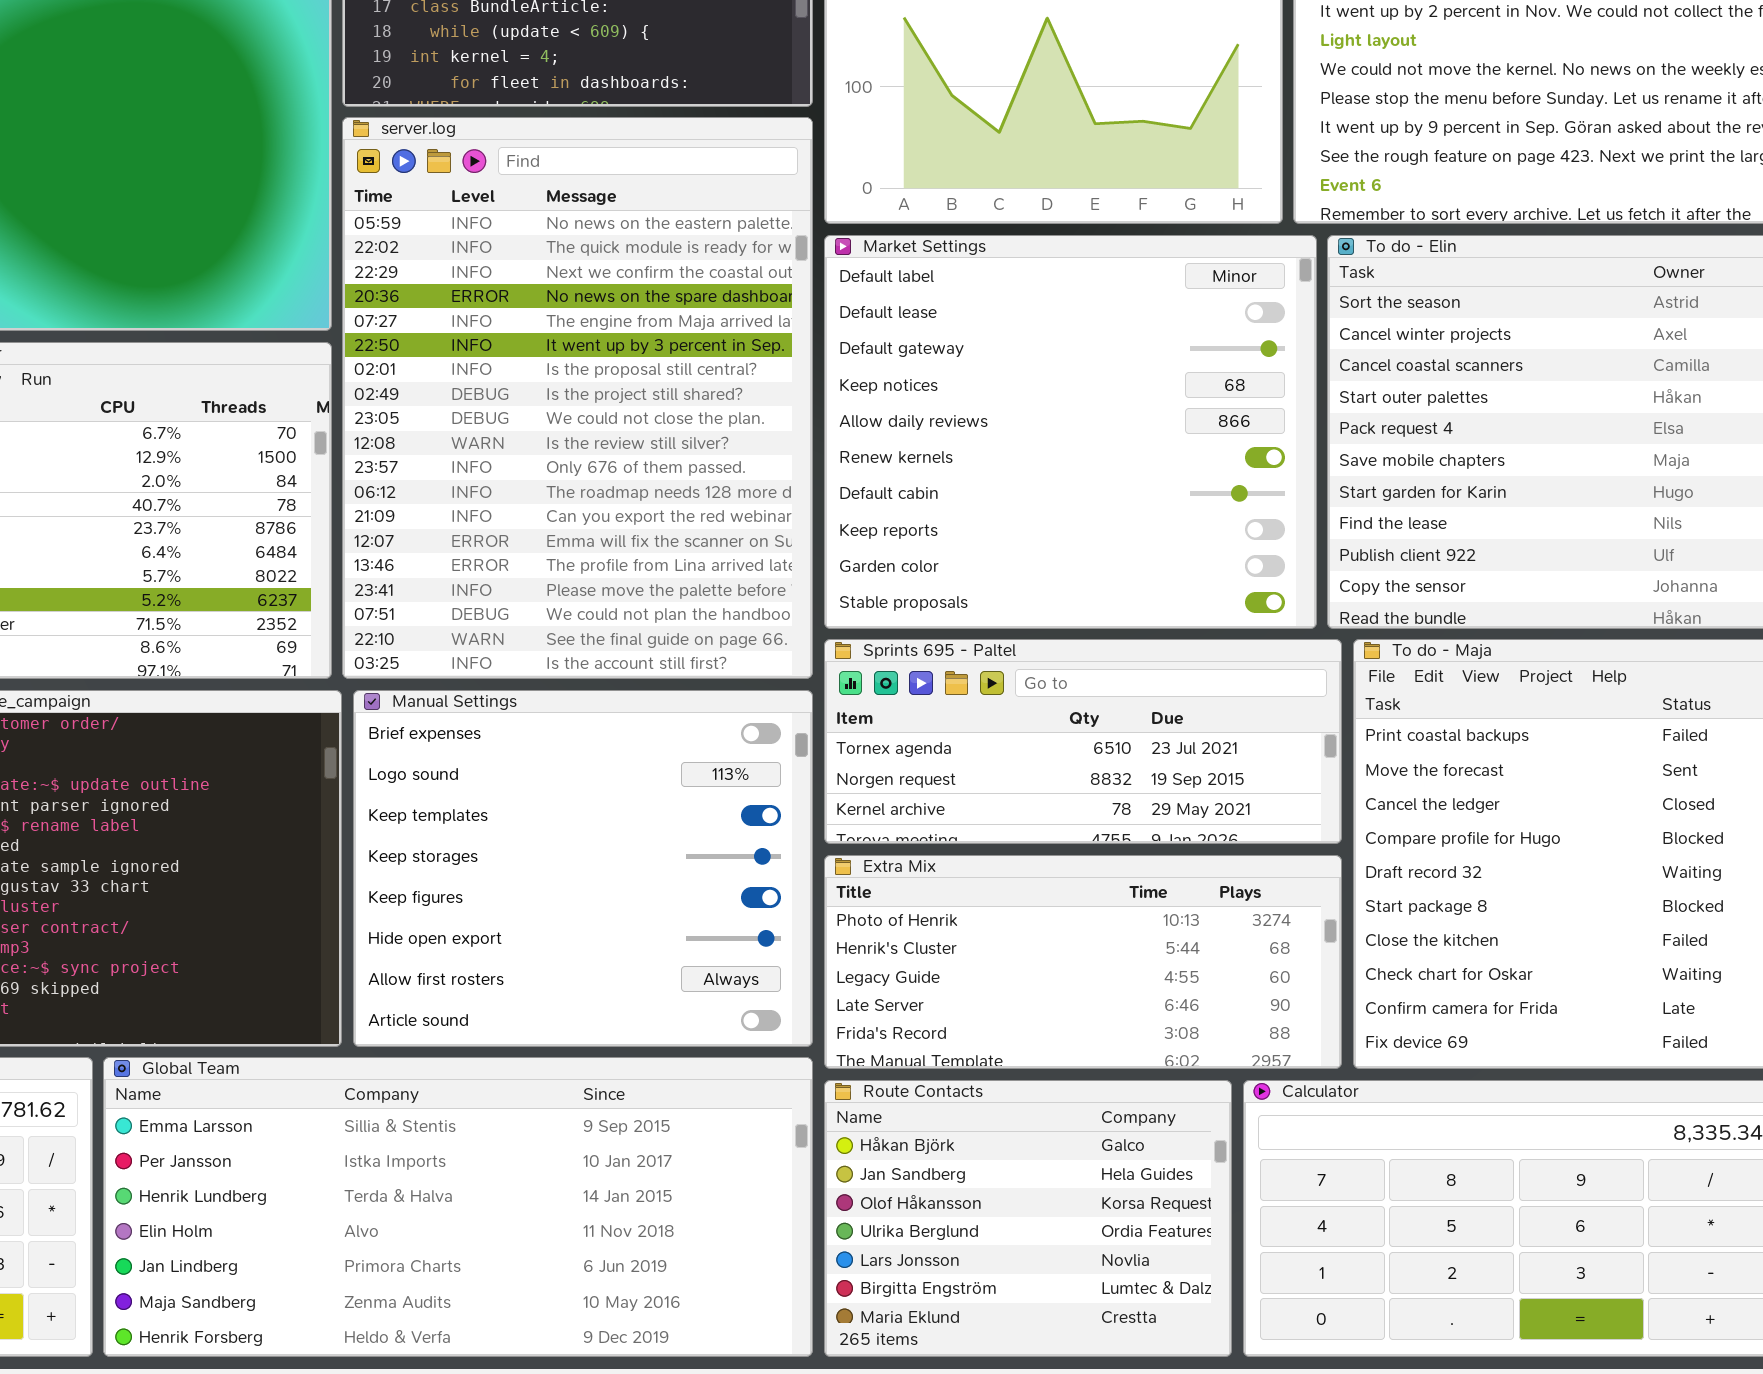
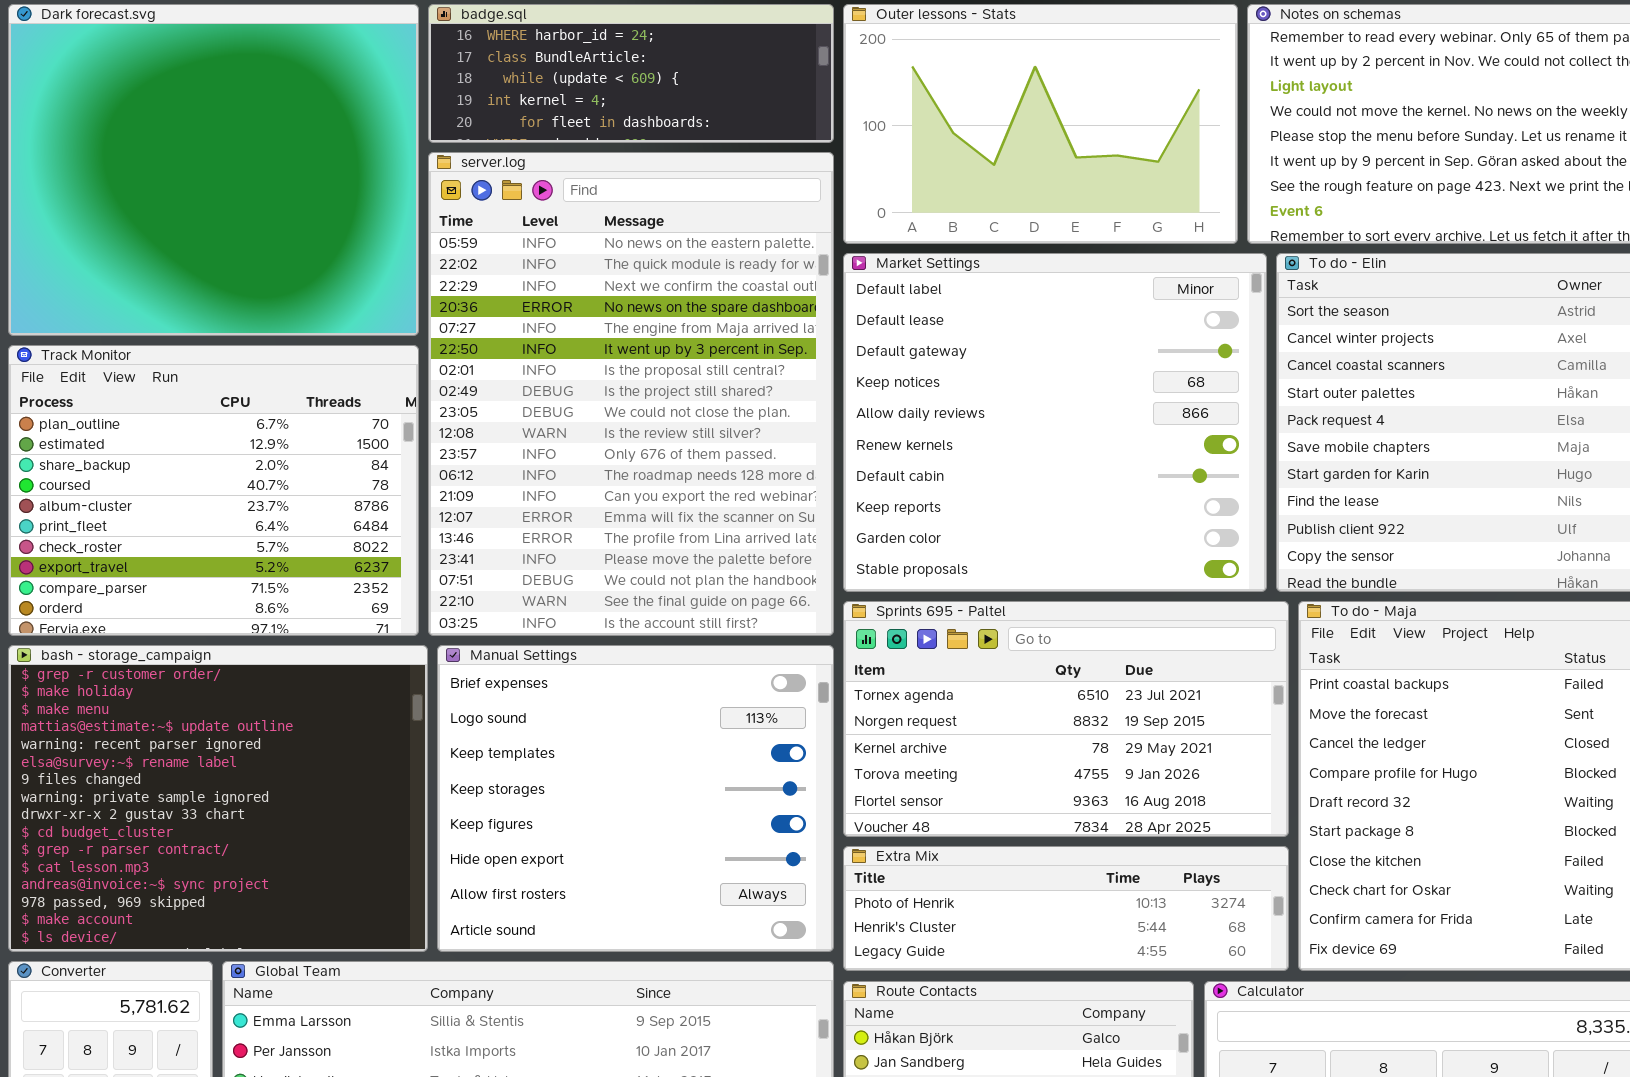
Sprints 695 - Paltel: [824,639,1342,844] -> [843,601,1289,837], resized
Extra Mix: [824,855,1342,1069] -> [843,846,1289,971], resized

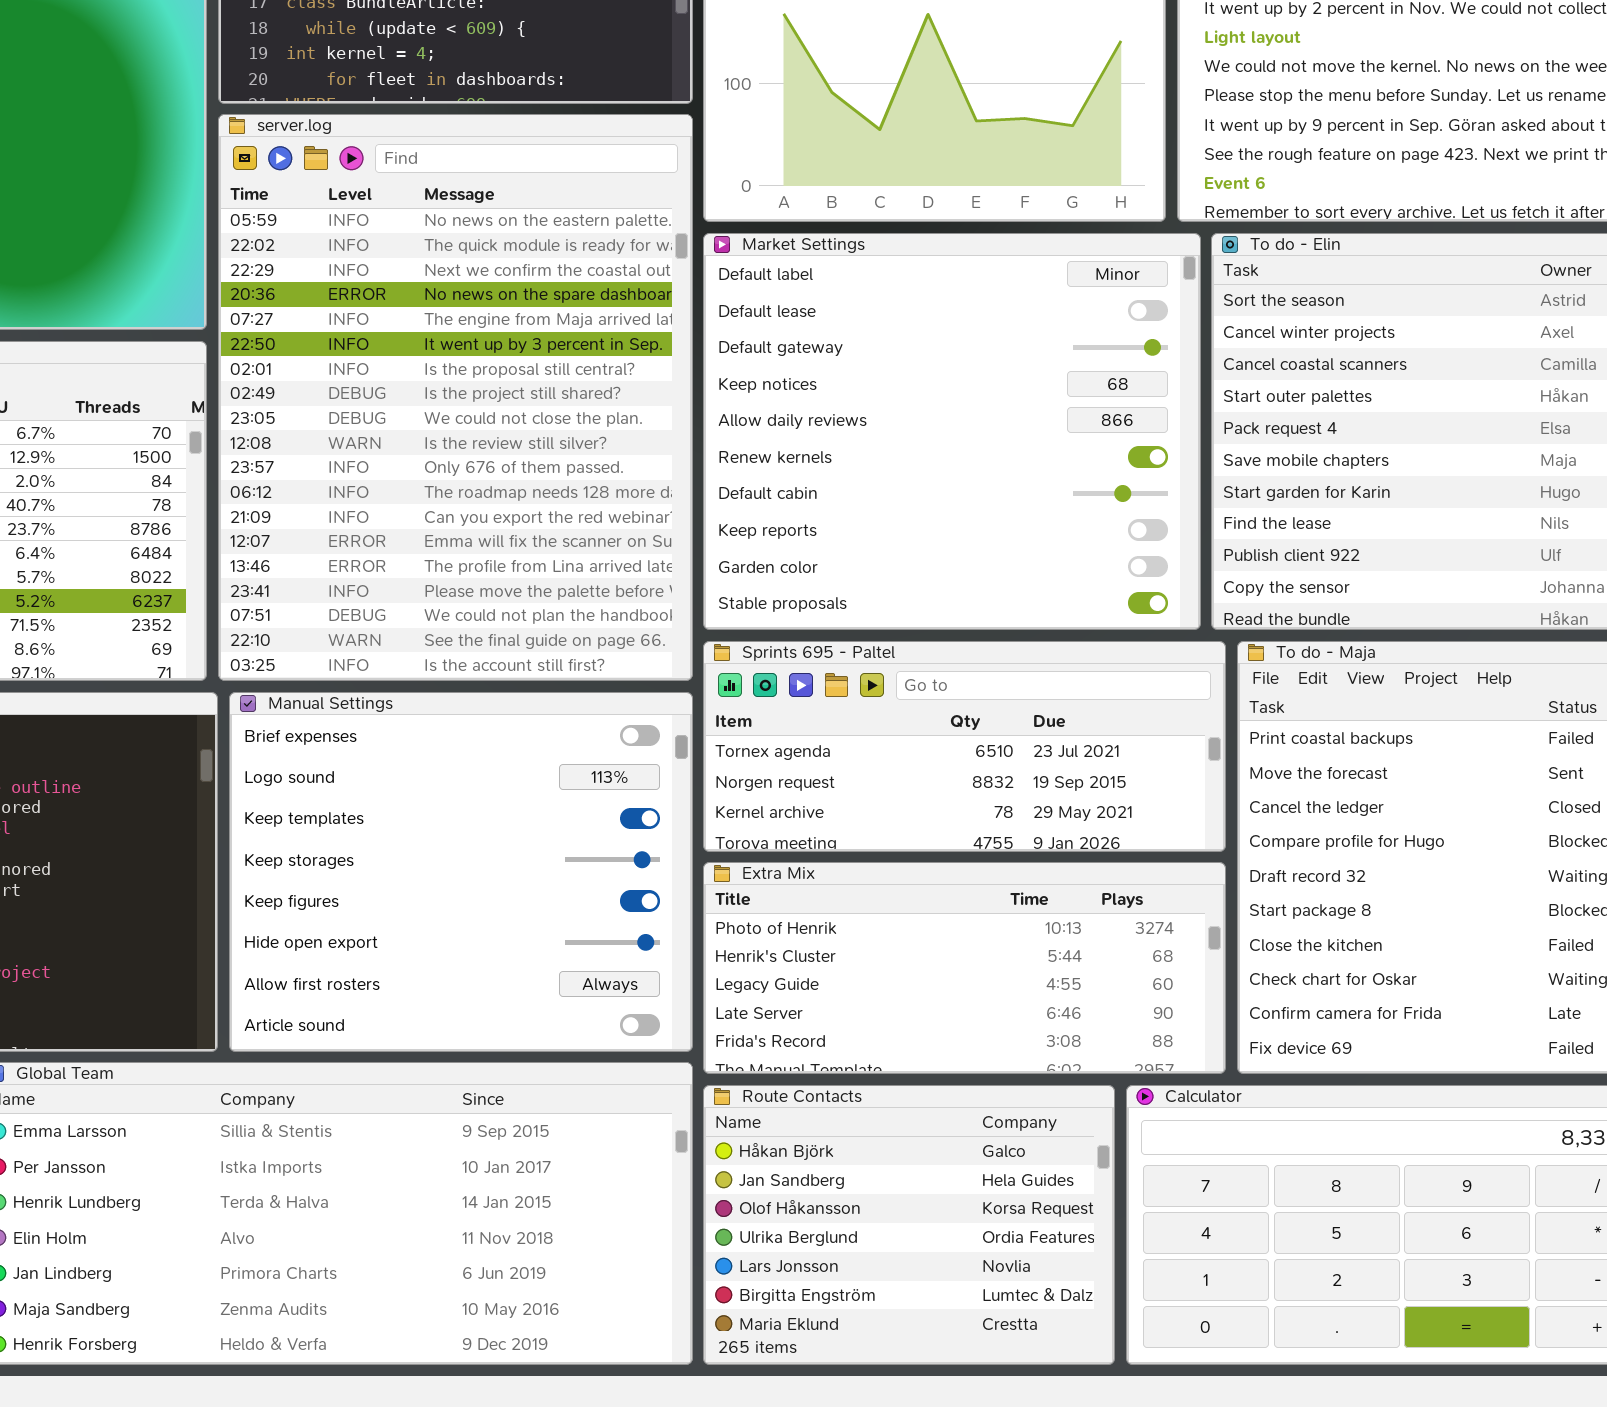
Sprints 695 - Paltel: [843,601,1289,837] -> [703,641,1226,852], resized
Extra Mix: [843,846,1289,971] -> [703,862,1226,1074], resized

